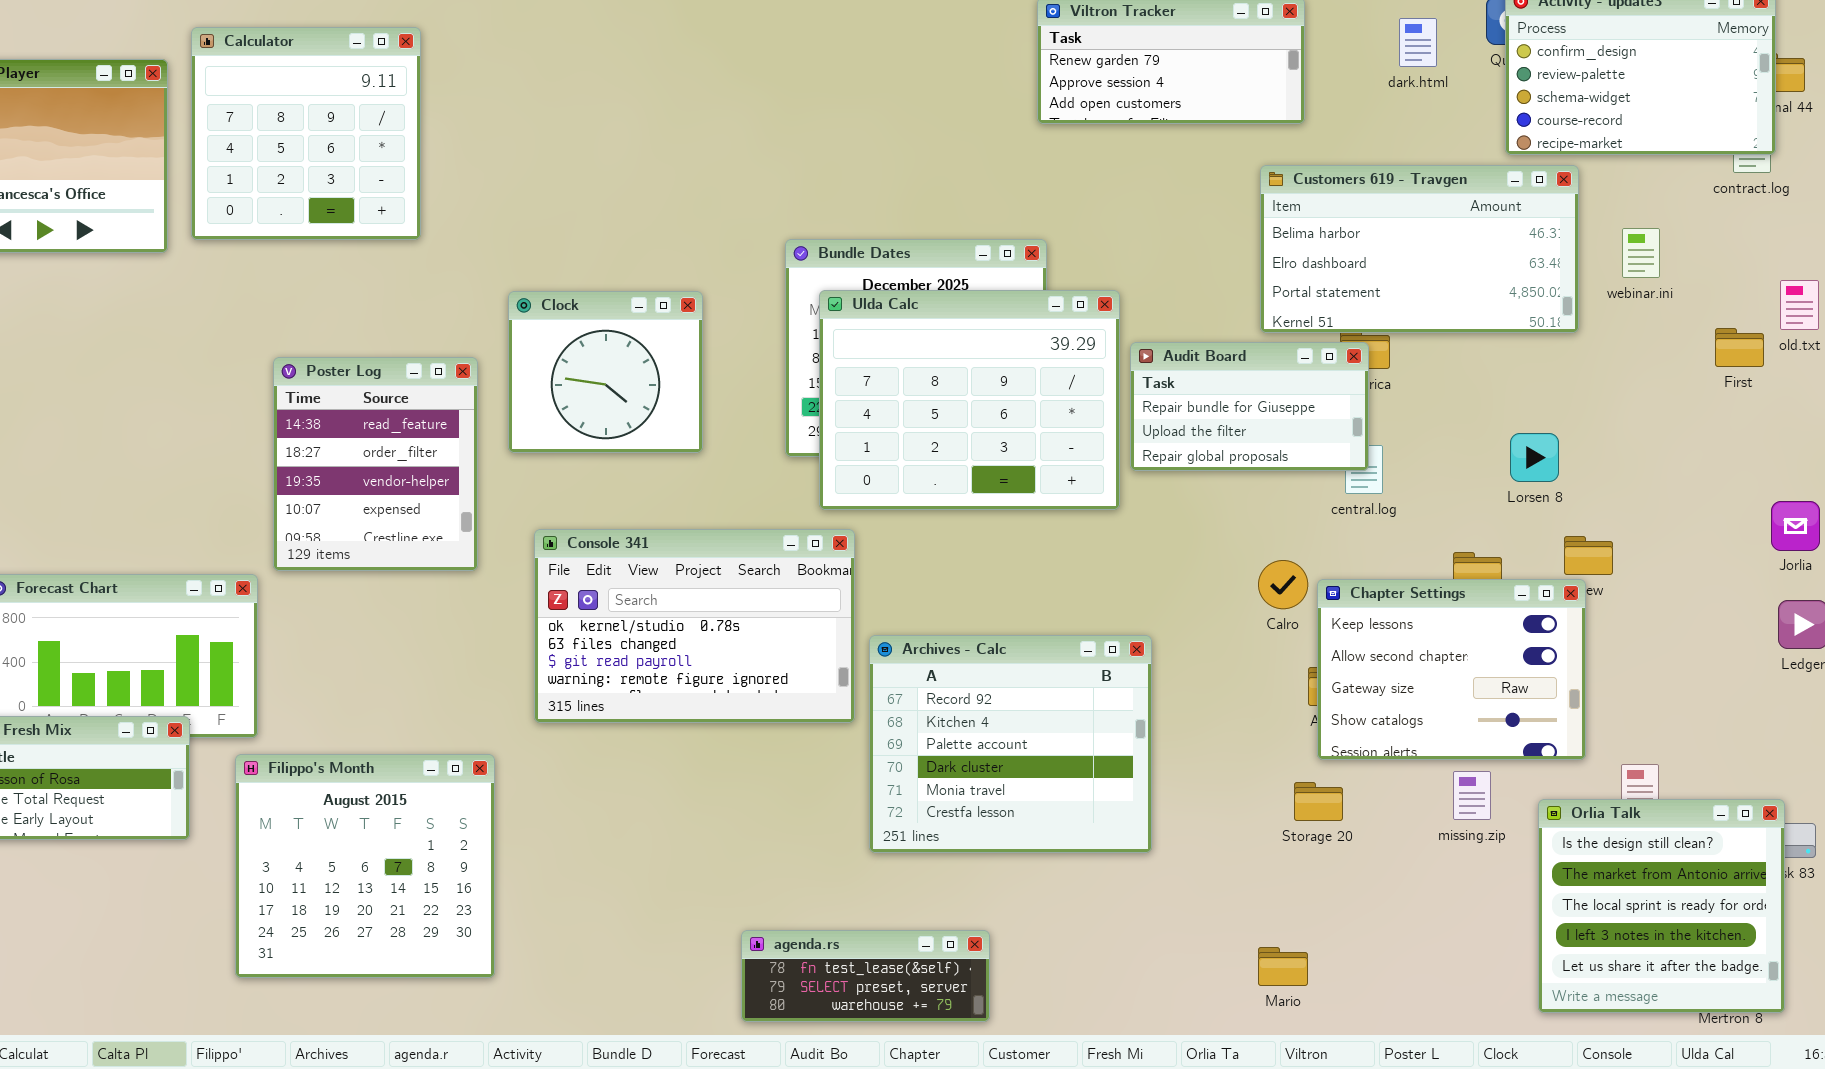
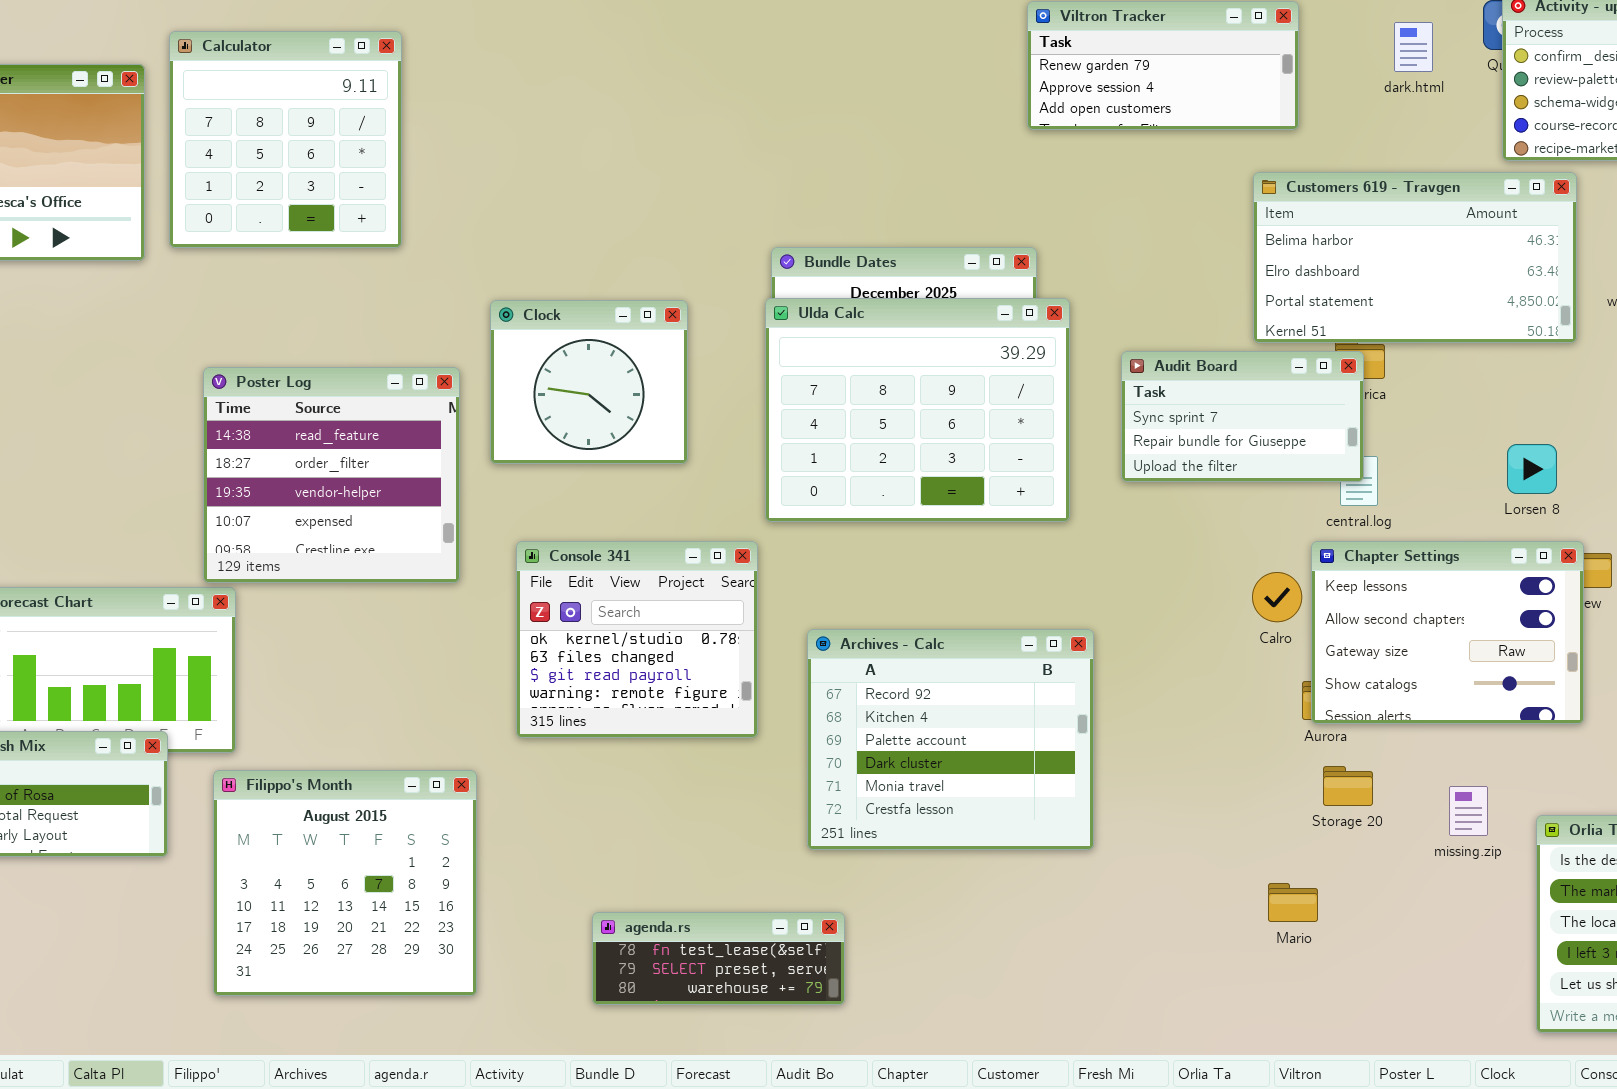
Ulda Calc: [819,290,1120,510] -> [765,298,1070,522], moved
Audit Board: [1130,342,1369,471] -> [1121,351,1364,482], scrolled up 1 row
Poster Log: [273,357,478,571] -> [203,367,460,583], resized
Console 341: [534,529,855,723] -> [516,541,758,738], resized
Chapter Settings: [1317,579,1586,760] -> [1311,541,1584,724], moved
Archives - Calc: [869,635,1152,853] -> [807,629,1094,850], moved
Storage 20: [1294,782,1343,821] -> [1323,766,1373,806], moved
agenda.rs: [741,930,990,1022] -> [592,912,845,1005], moved
Mario: [1258,947,1308,986] -> [1268,883,1318,922], moved

